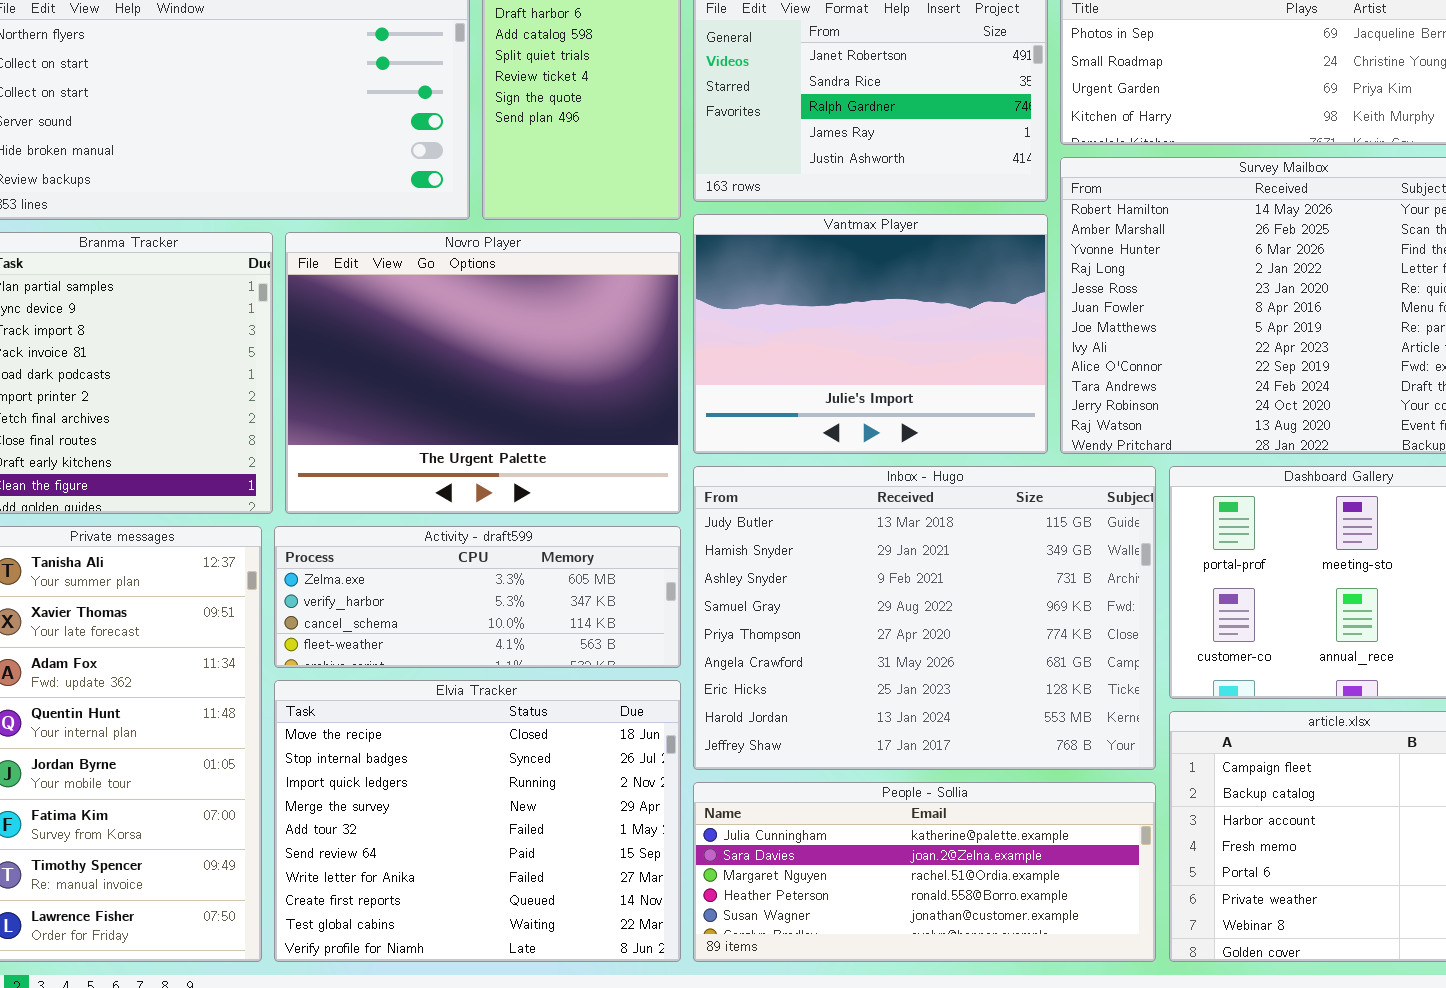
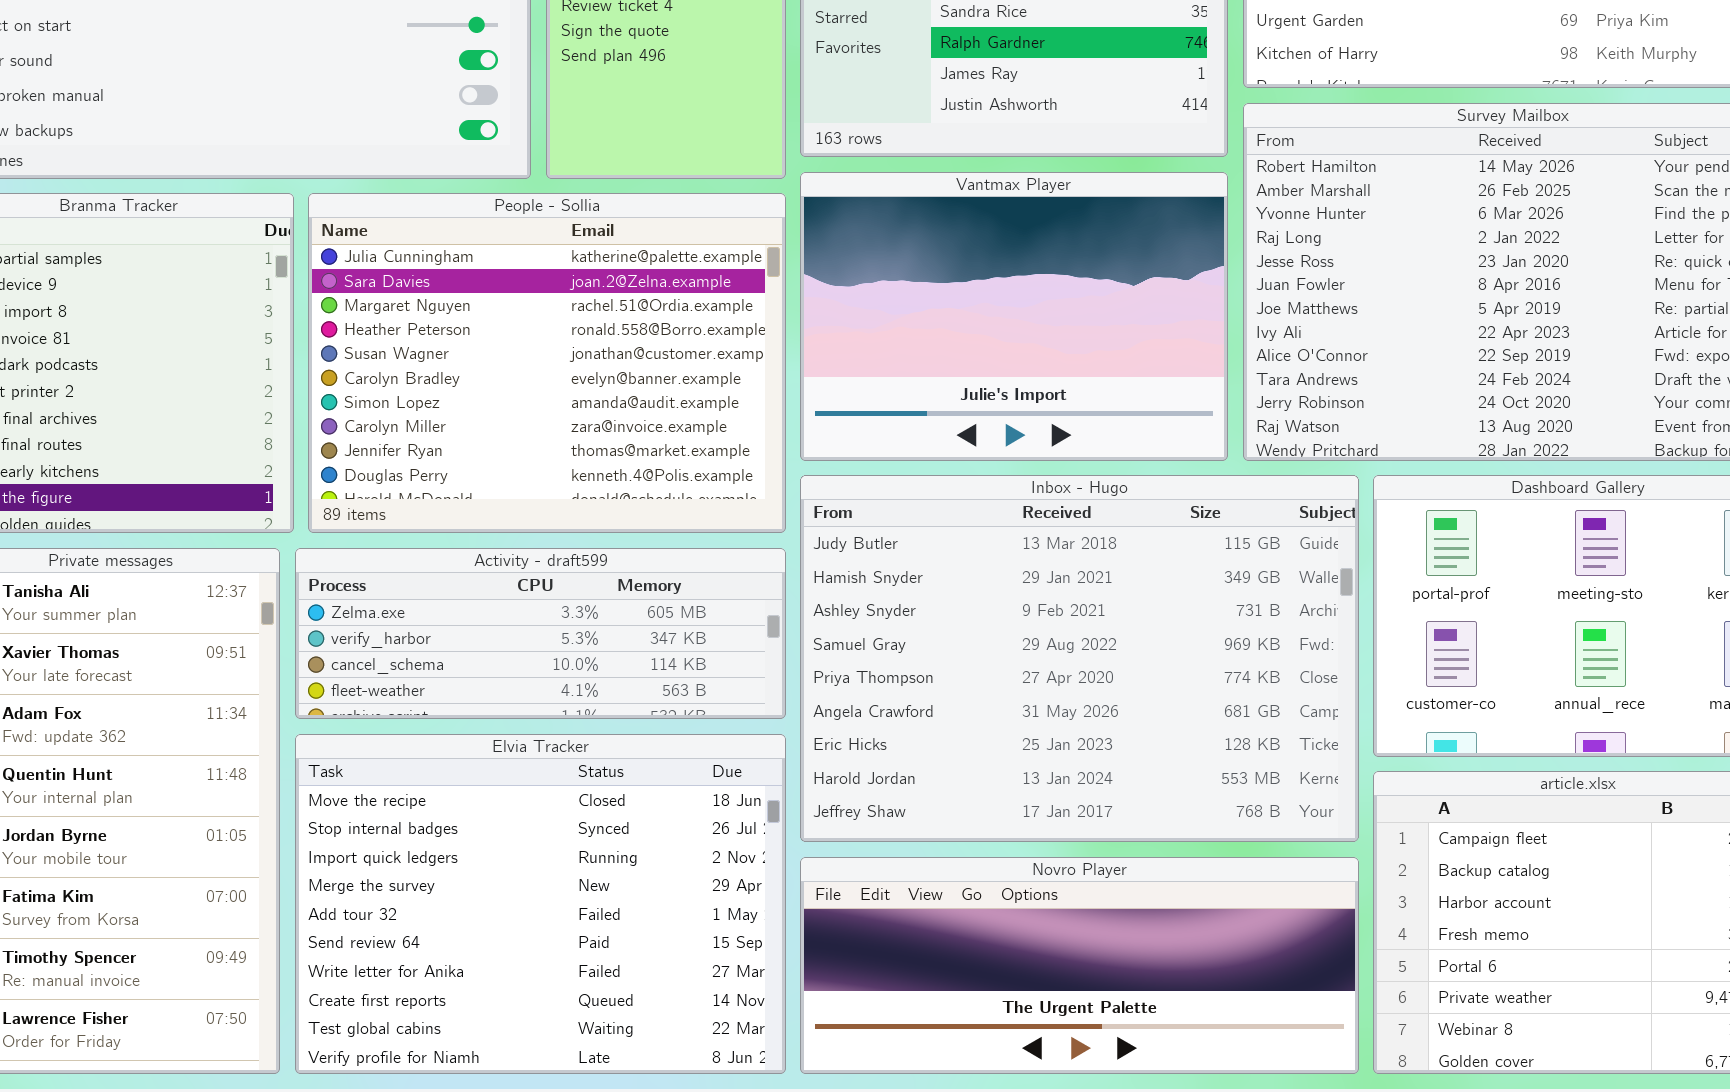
Novro Player: [285,232,681,514] -> [800,857,1359,1074], moved, resized
People - Sollia: [693,782,1156,962] -> [308,193,786,533], moved, resized

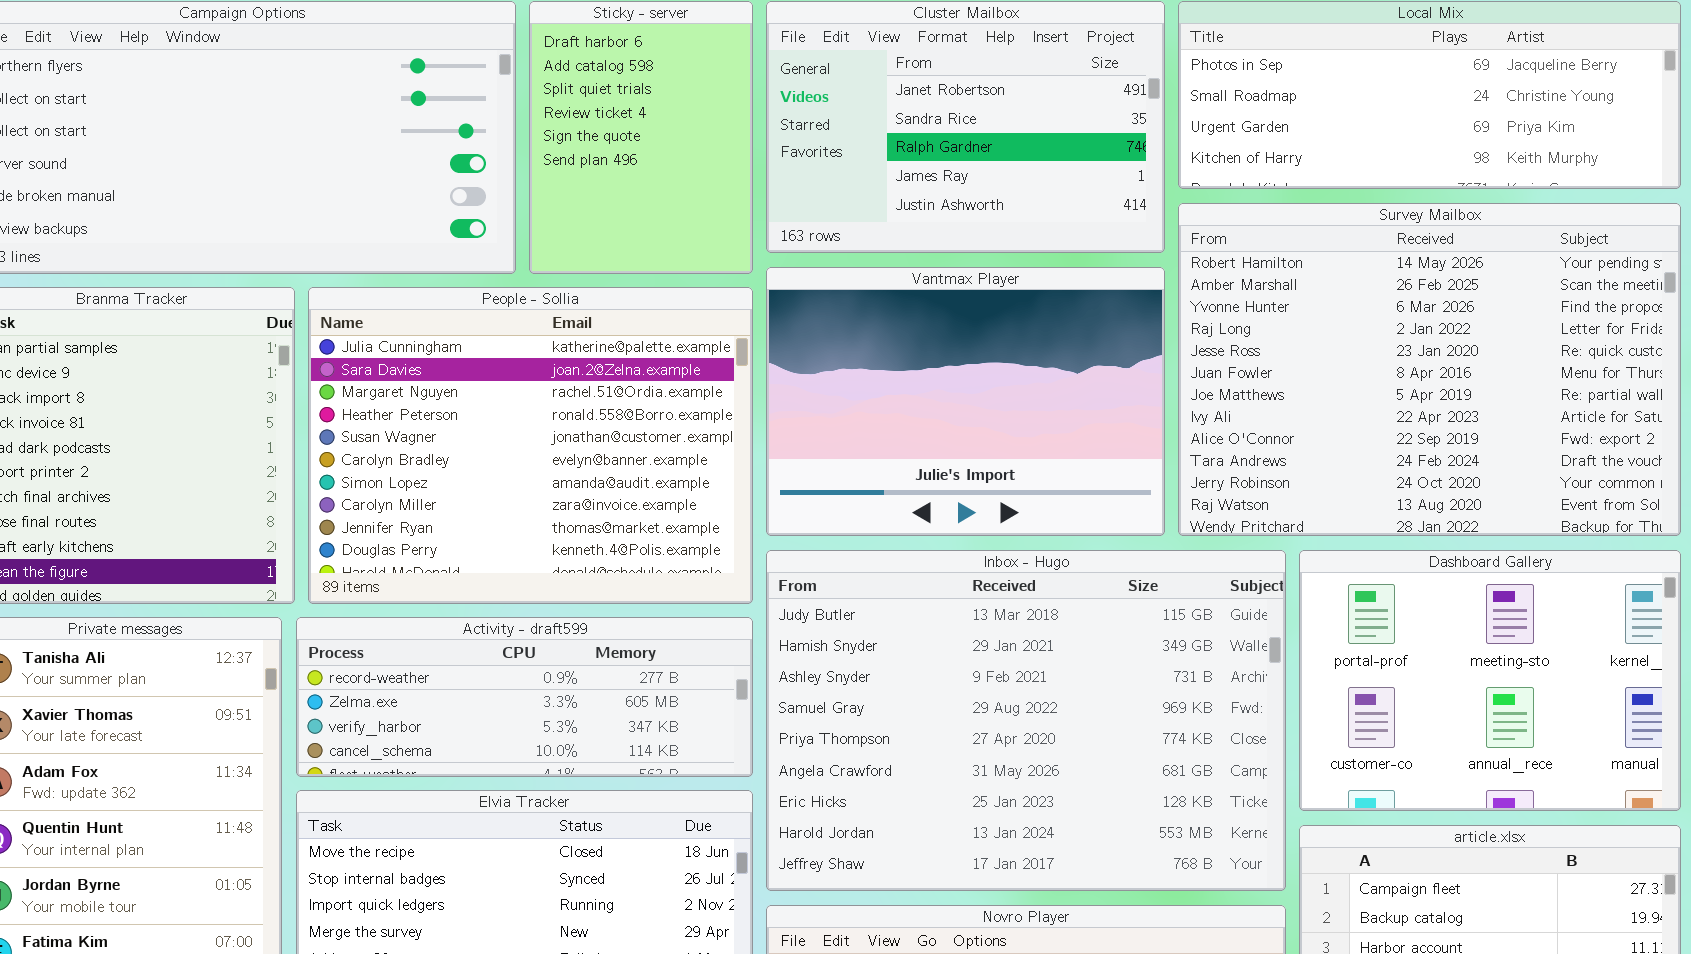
Activity - draft599: [295,548,786,719] -> [296,617,753,777], scrolled up 1 row

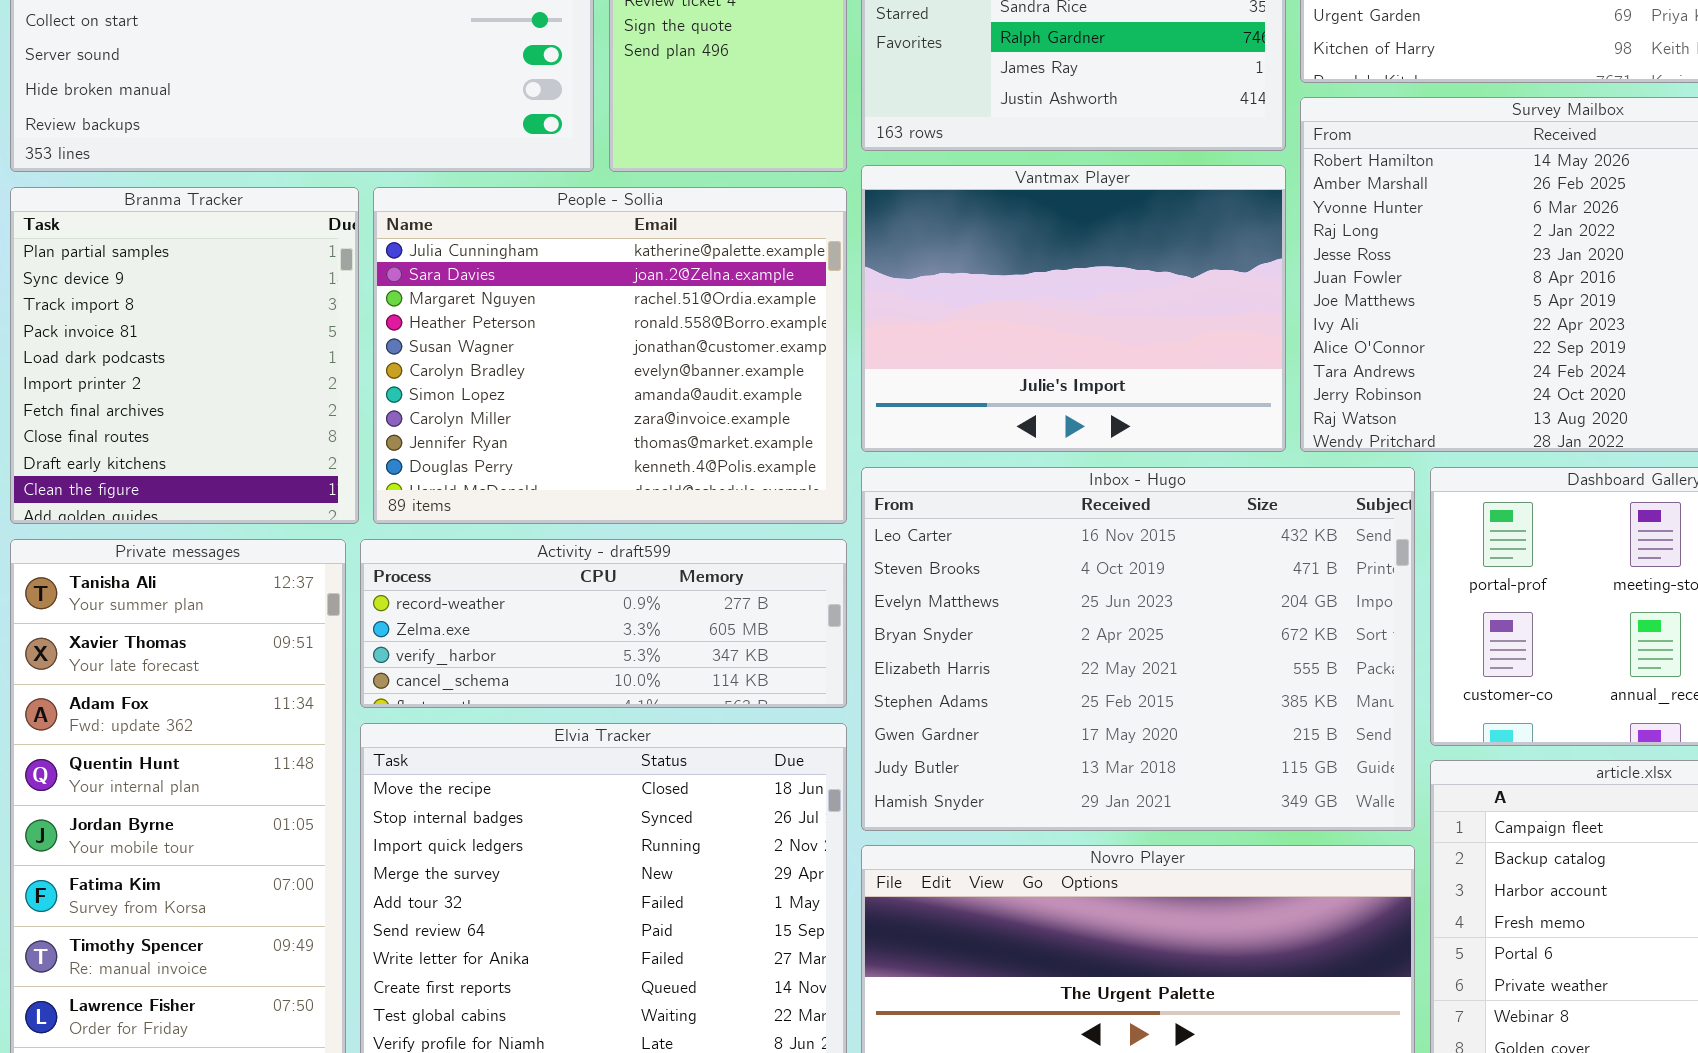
Inbox - Hugo: [766,550,1286,891] -> [861,467,1415,831], scrolled up 7 rows

